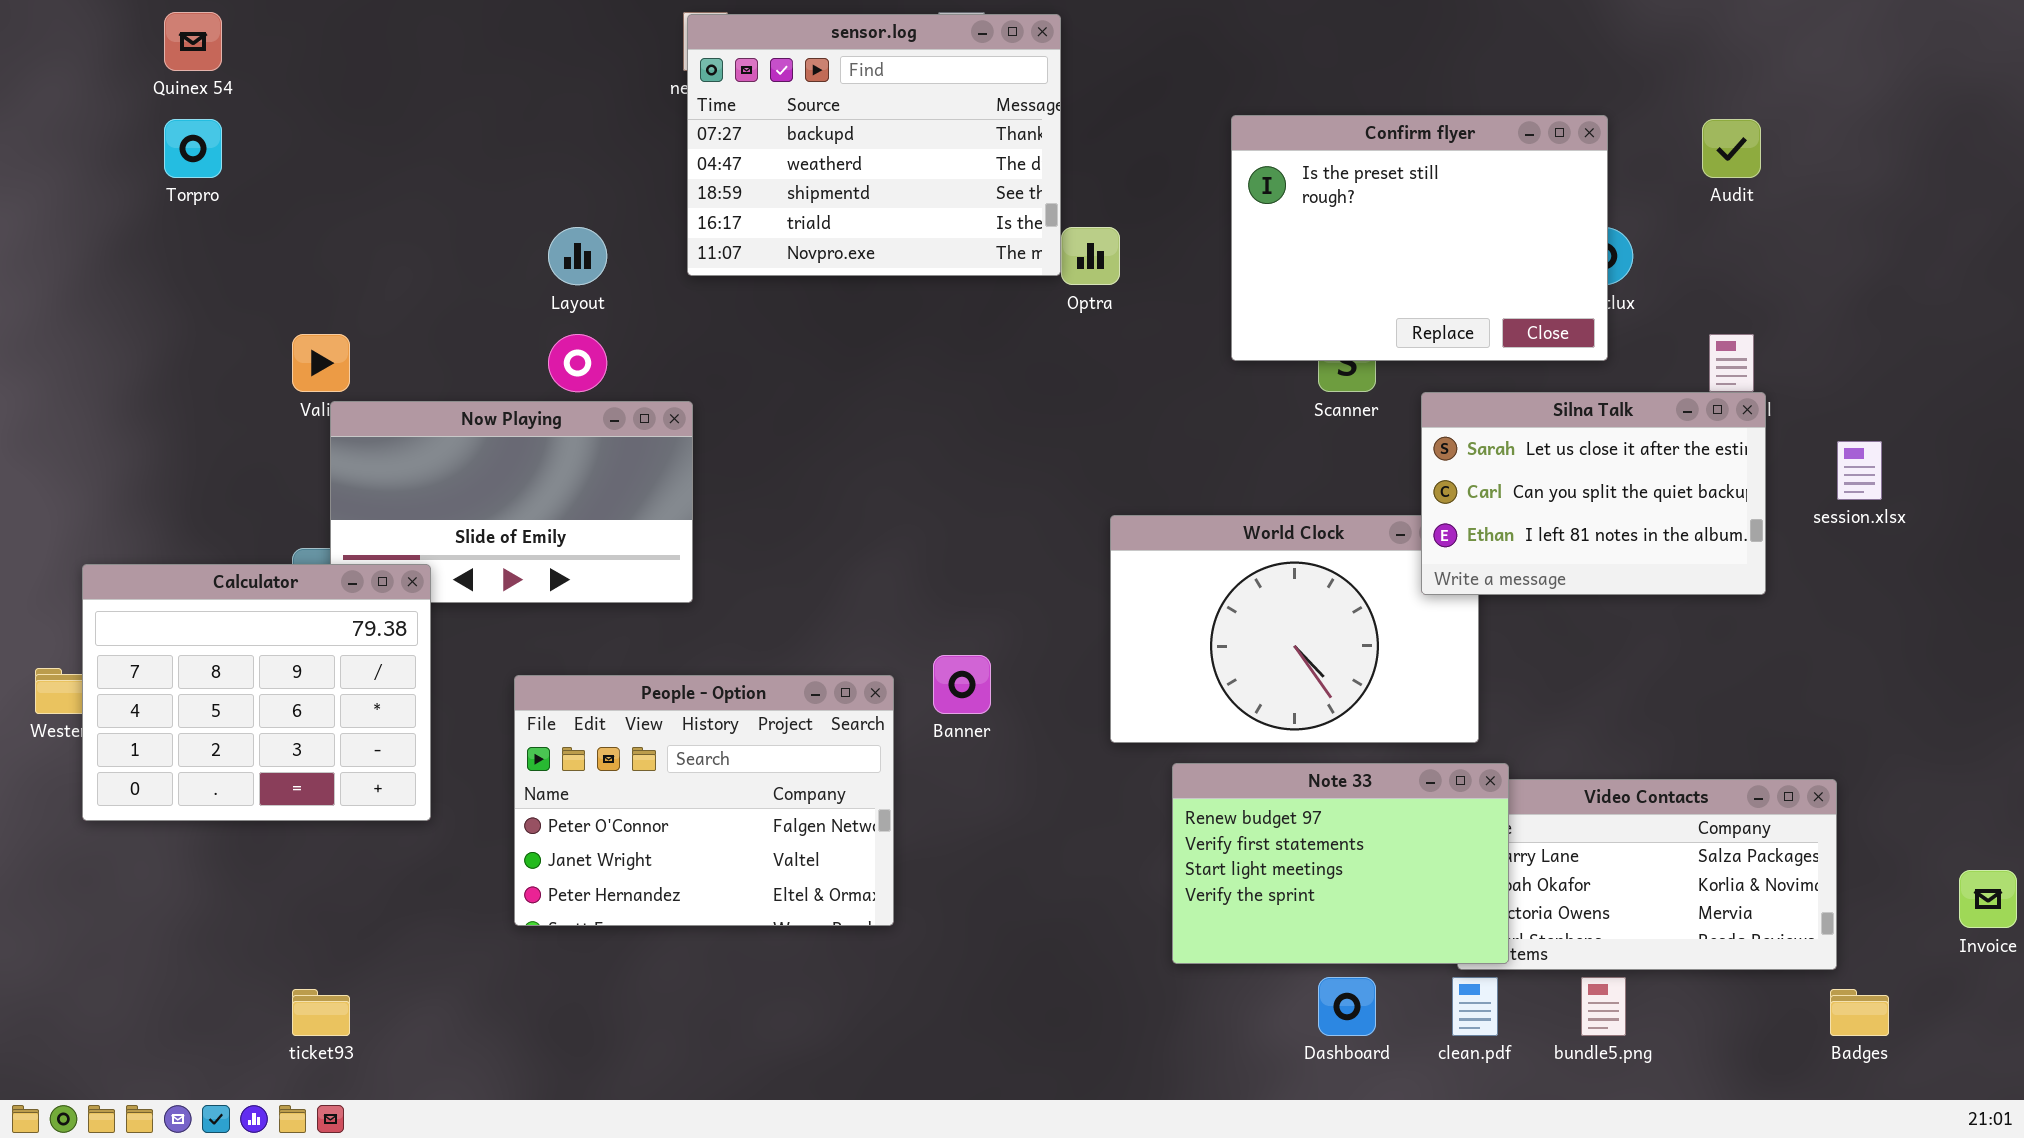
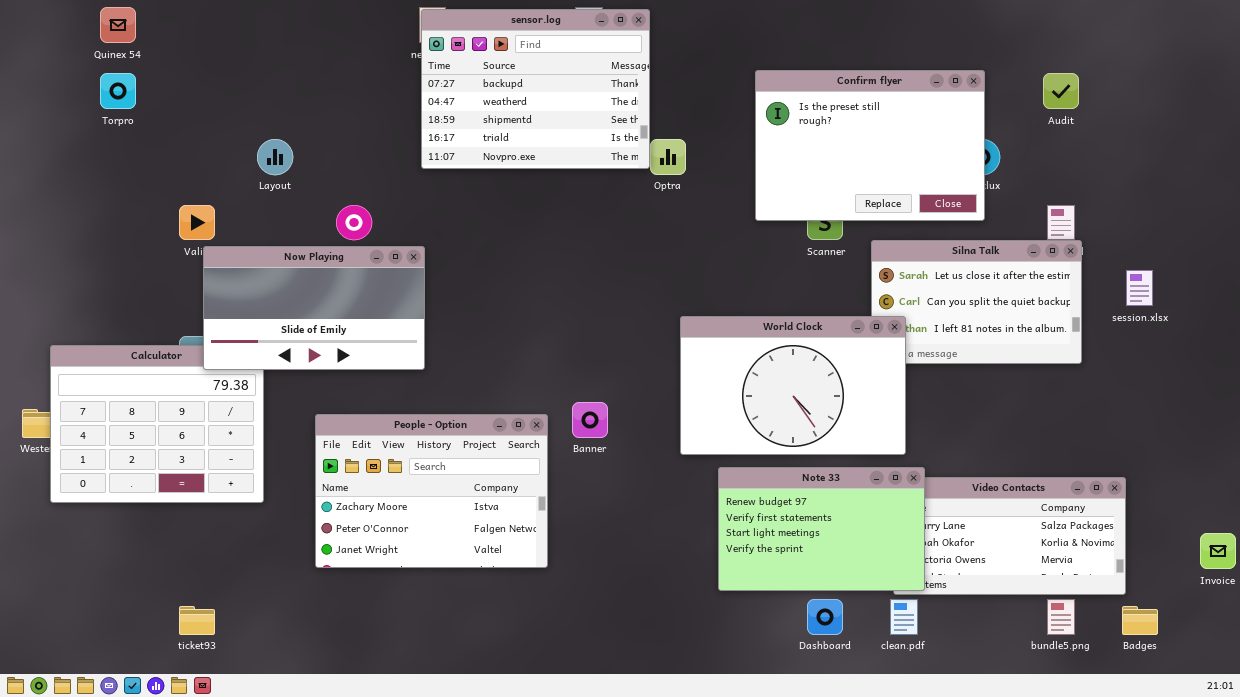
Layout: [548,227,607,285] -> [257,139,293,175], moved
Now Playing: [330,401,693,603] -> [203,246,425,370], raised
World Clock: [1110,515,1479,743] -> [680,316,906,455], raised
People - Option: [514,675,894,926] -> [315,414,548,568], scrolled up 1 row
bundle5.png: [1581,977,1626,1036] -> [1047,599,1075,635], moved

